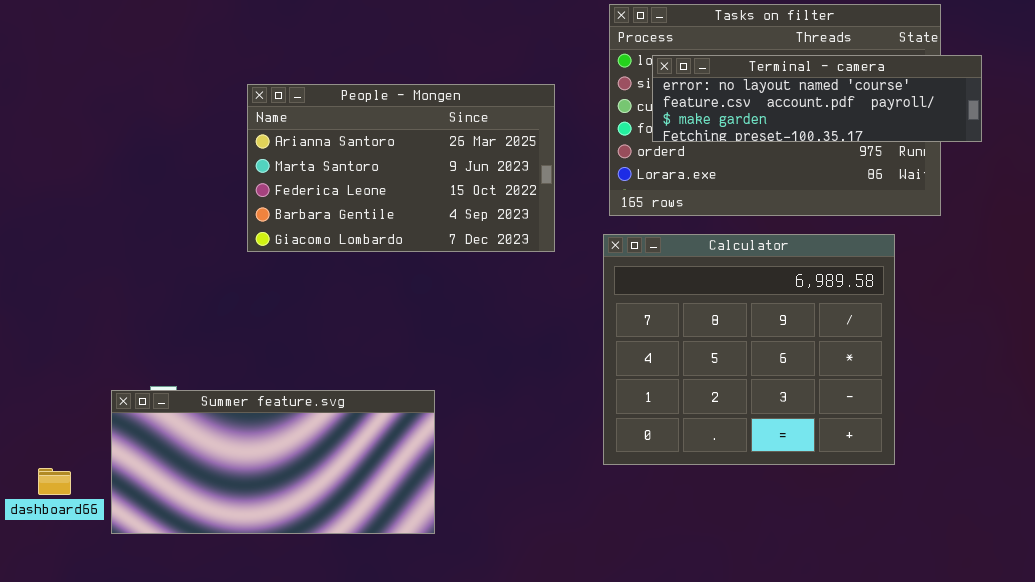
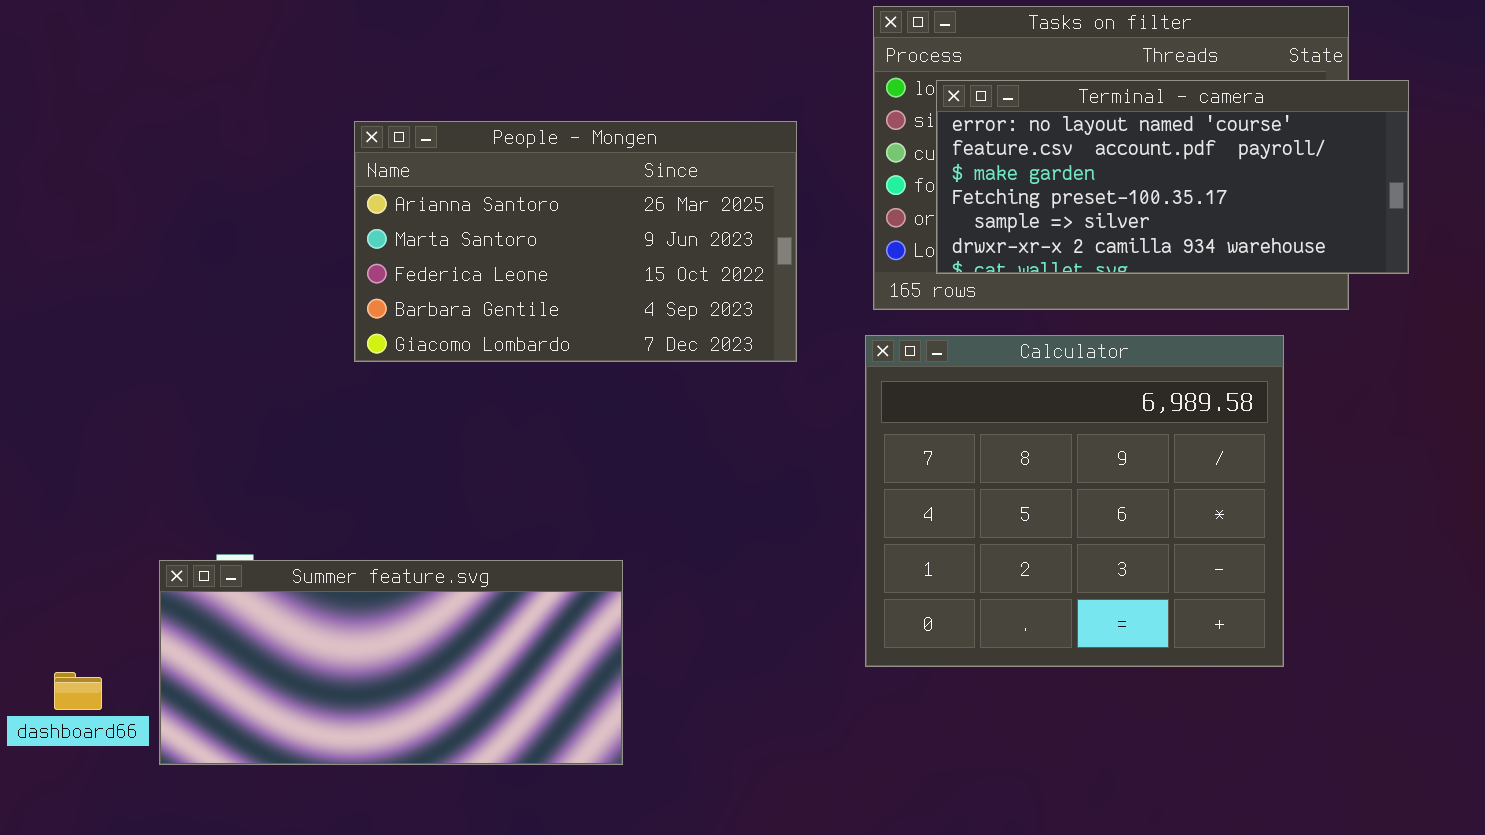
Terminal - camera: [652,55,982,142] -> [936,80,1409,274], resized

